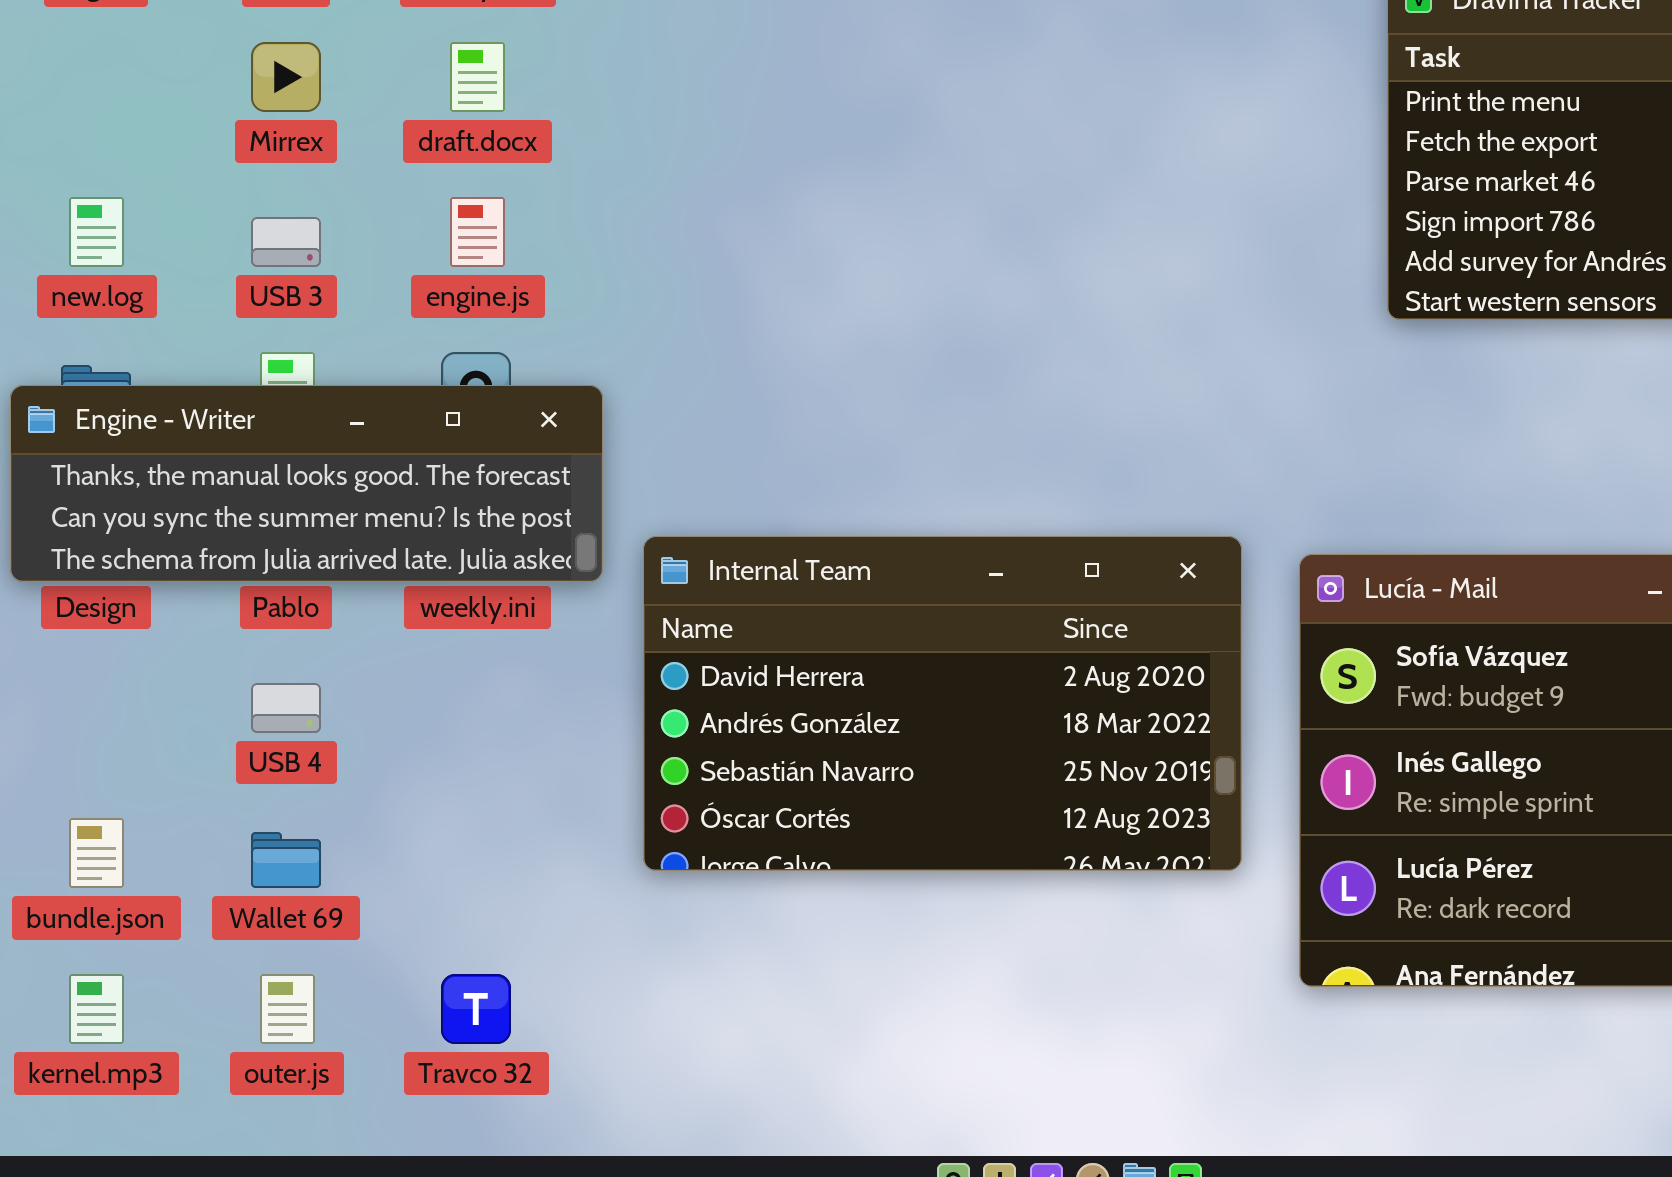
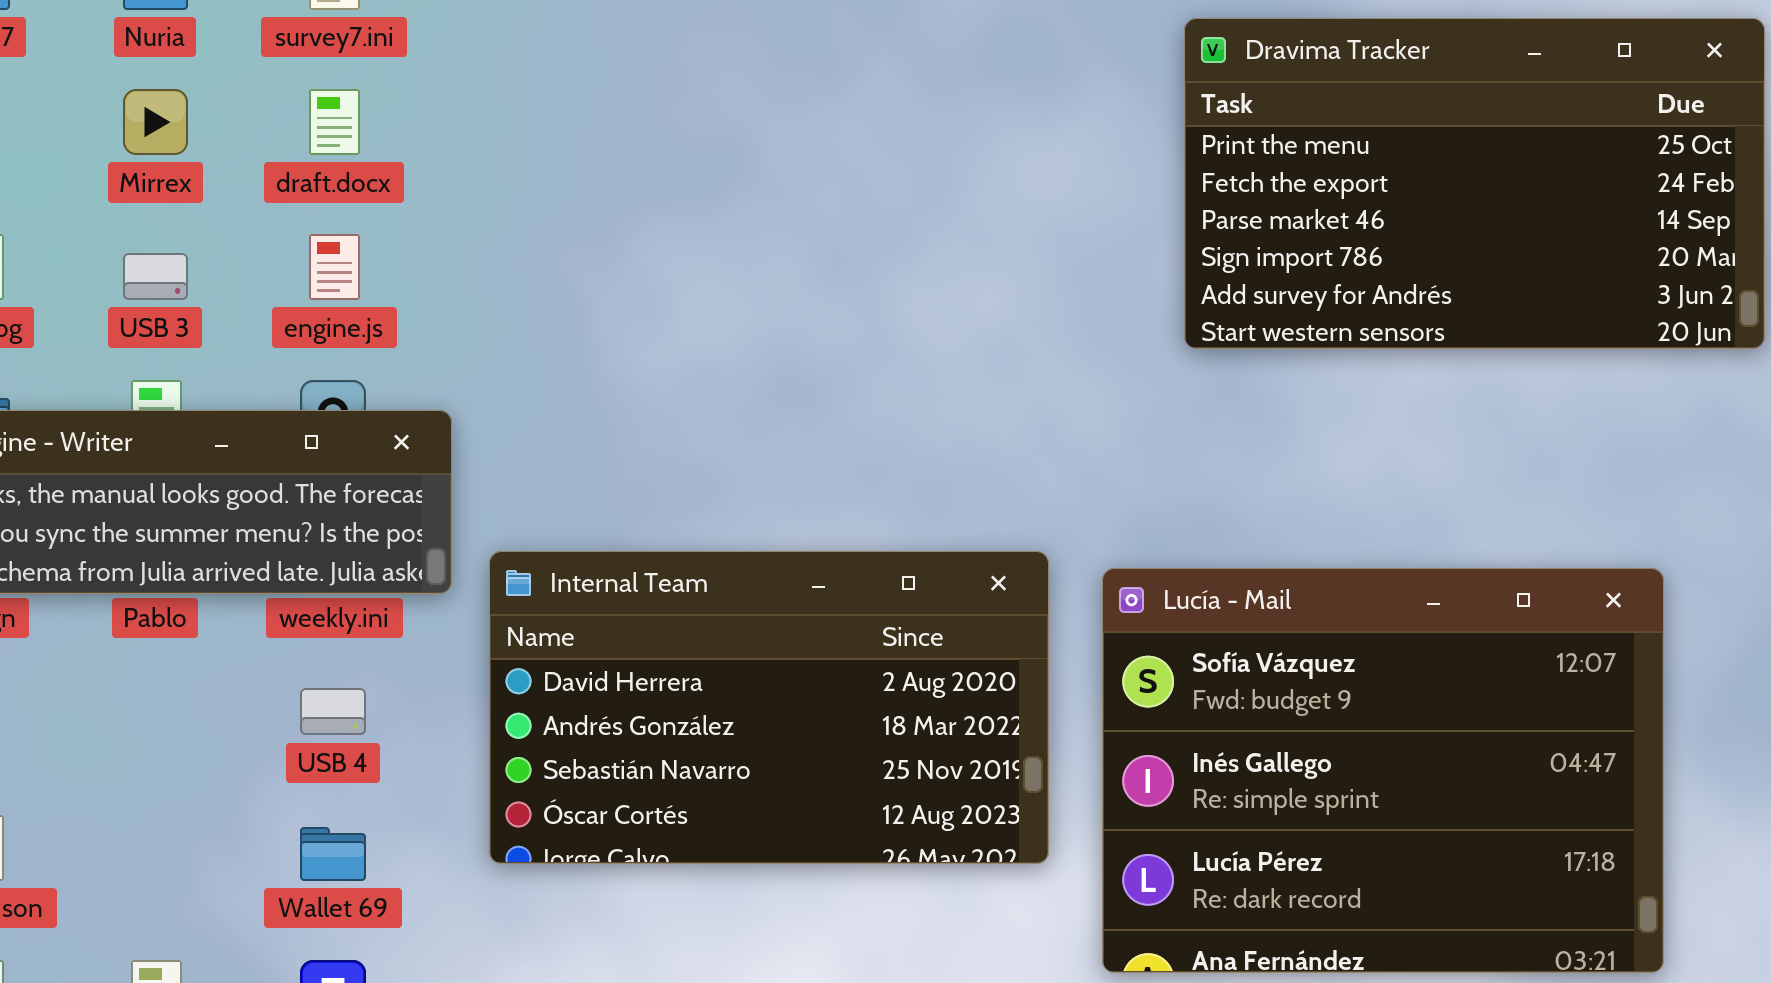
USB 4: [251,683,321,733] -> [300,688,366,735], moved
Wallet 69: [251,832,321,888] -> [300,827,366,881], moved

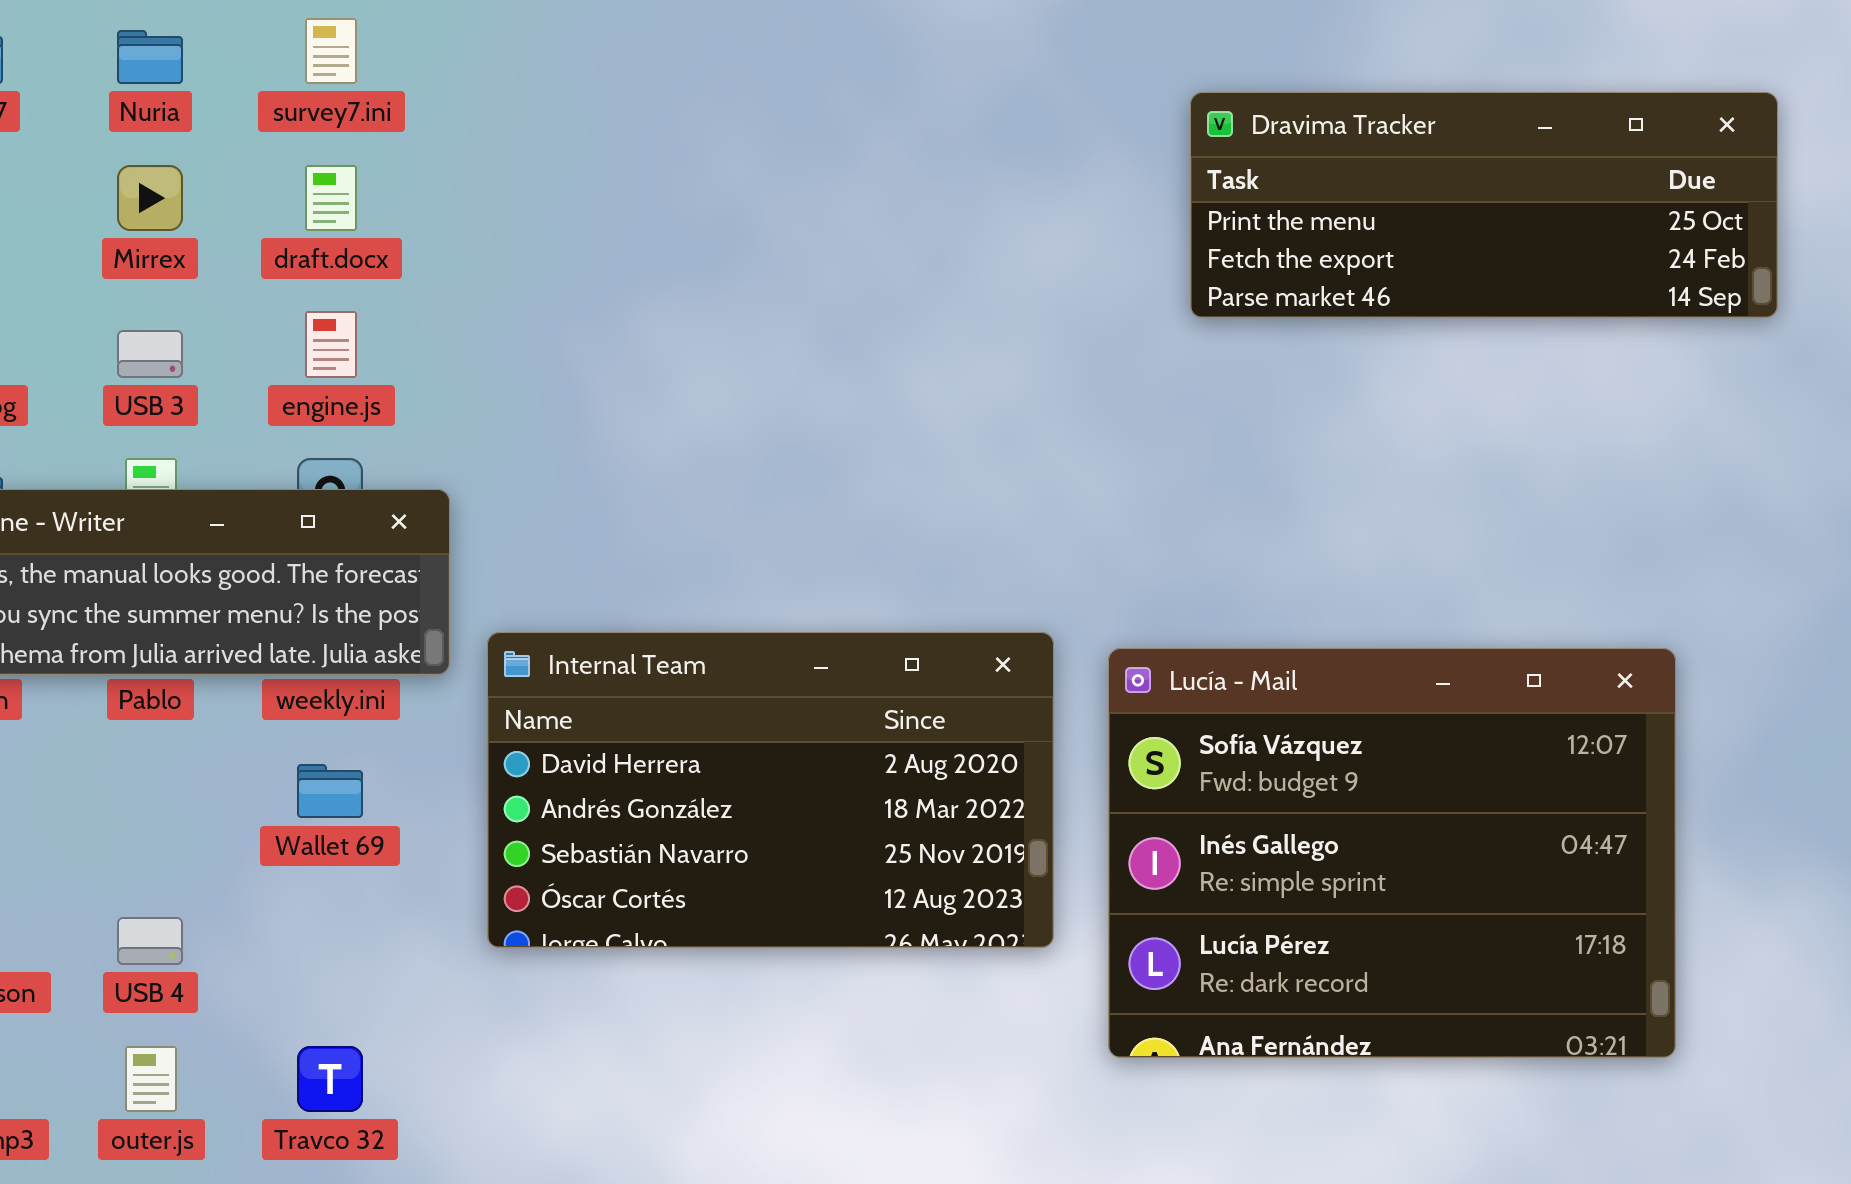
Dravima Tracker: [1184,18,1765,349] -> [1190,92,1778,318], resized
USB 4: [300,688,366,735] -> [117,917,183,965], moved
Wallet 69: [300,827,366,881] -> [297,764,363,818], moved

